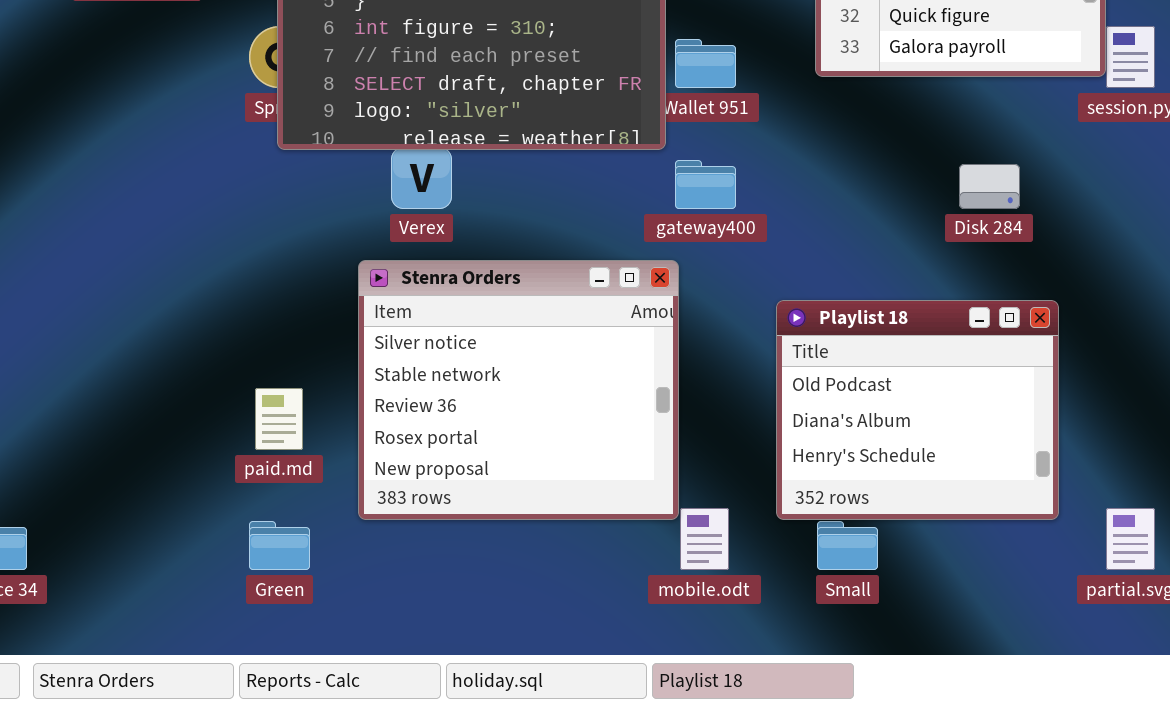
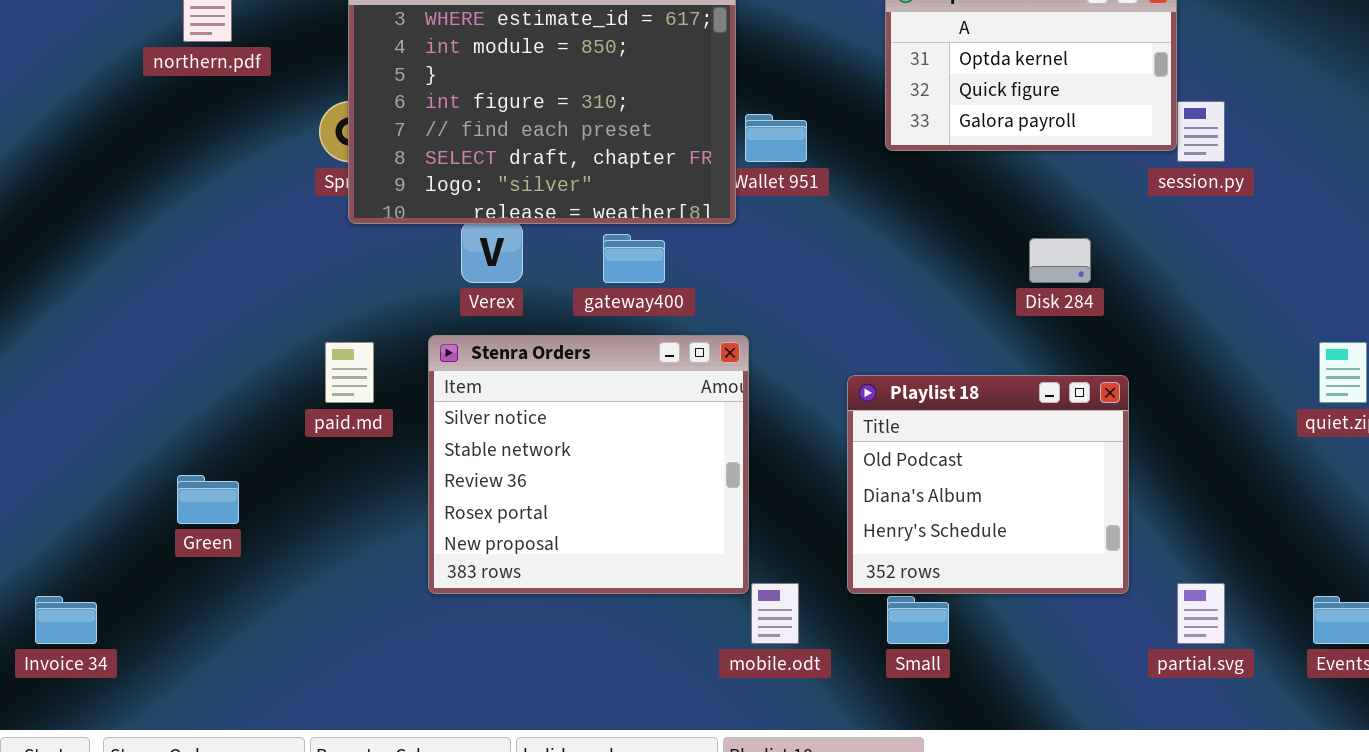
gateway400: [675,160,736,209] -> [603,234,665,283], moved
paid.md: [255,388,303,450] -> [325,342,374,403], moved
Green: [249,521,310,570] -> [177,475,239,524], moved

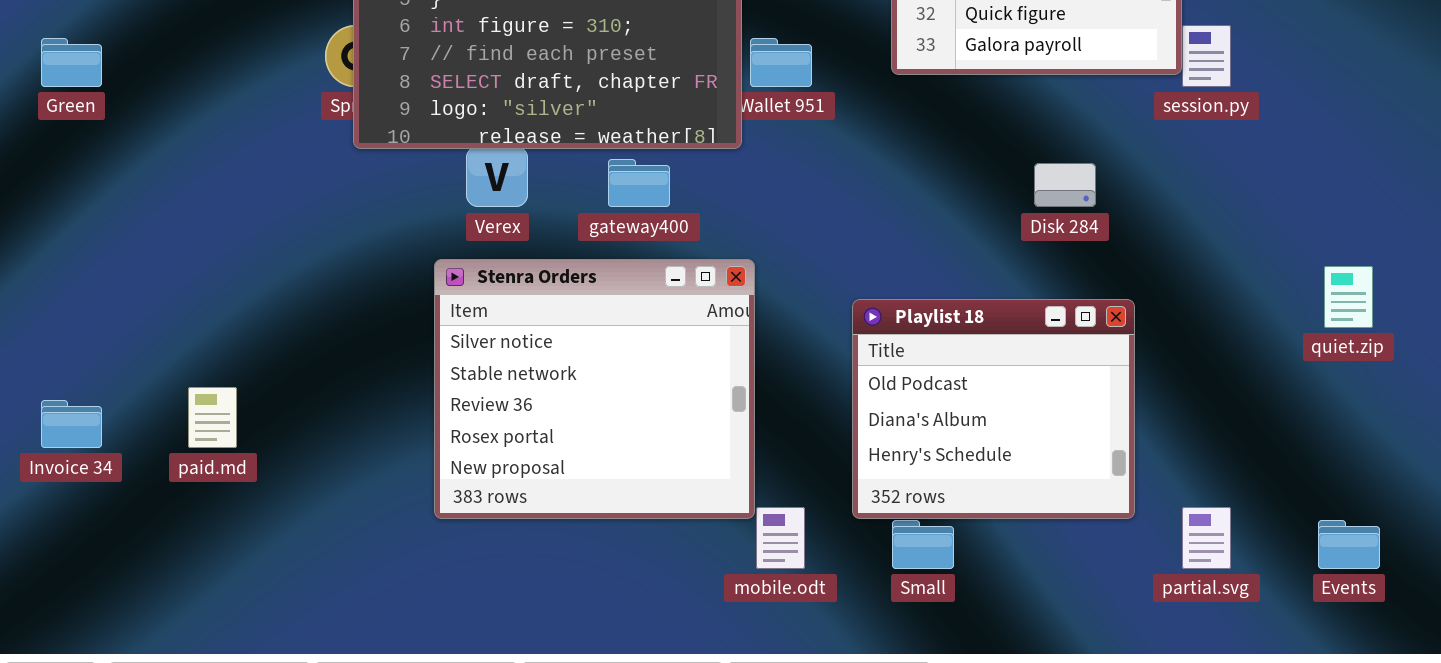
paid.md: [325,342,374,403] -> [188,387,237,448], moved
Green: [177,475,239,524] -> [41,38,102,87], moved
Invoice 34: [35,596,97,644] -> [41,400,102,448], moved

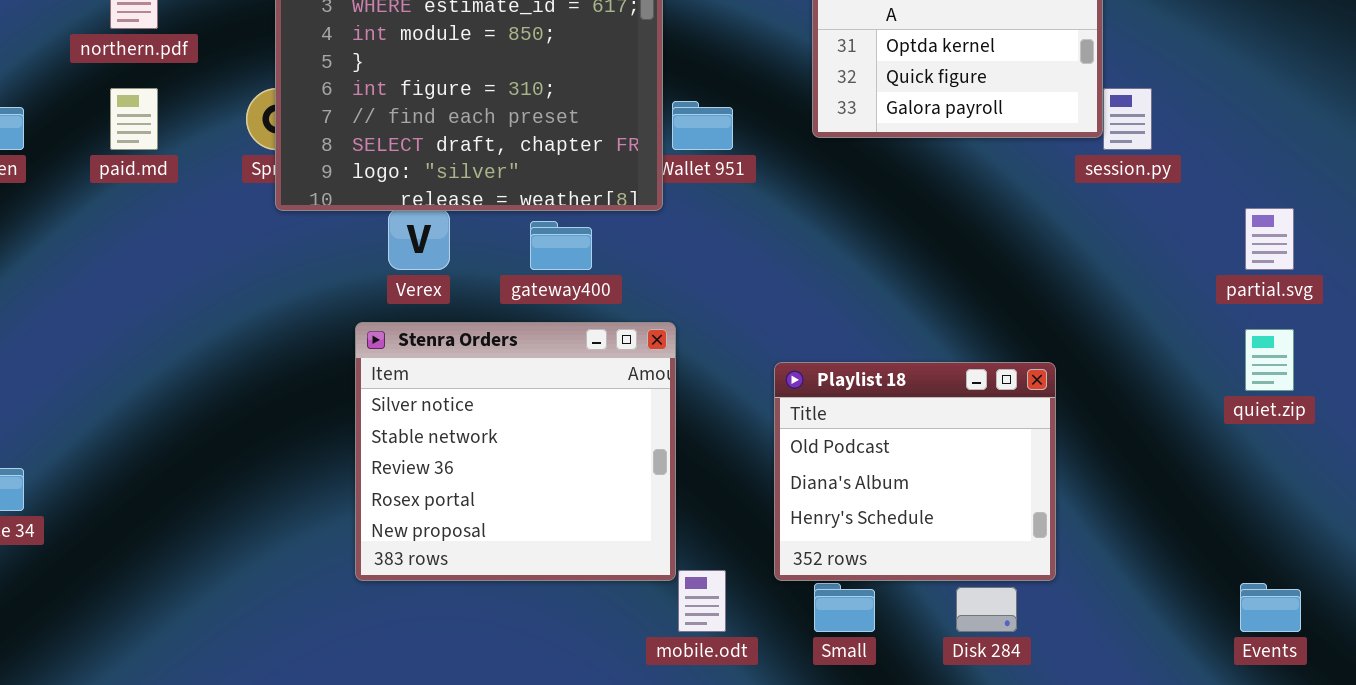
Disk 284: [1034,163,1096,207] -> [956,587,1017,632], moved
paid.md: [188,387,237,448] -> [110,88,158,150], moved
partial.svg: [1182,507,1231,569] -> [1245,208,1294,270], moved

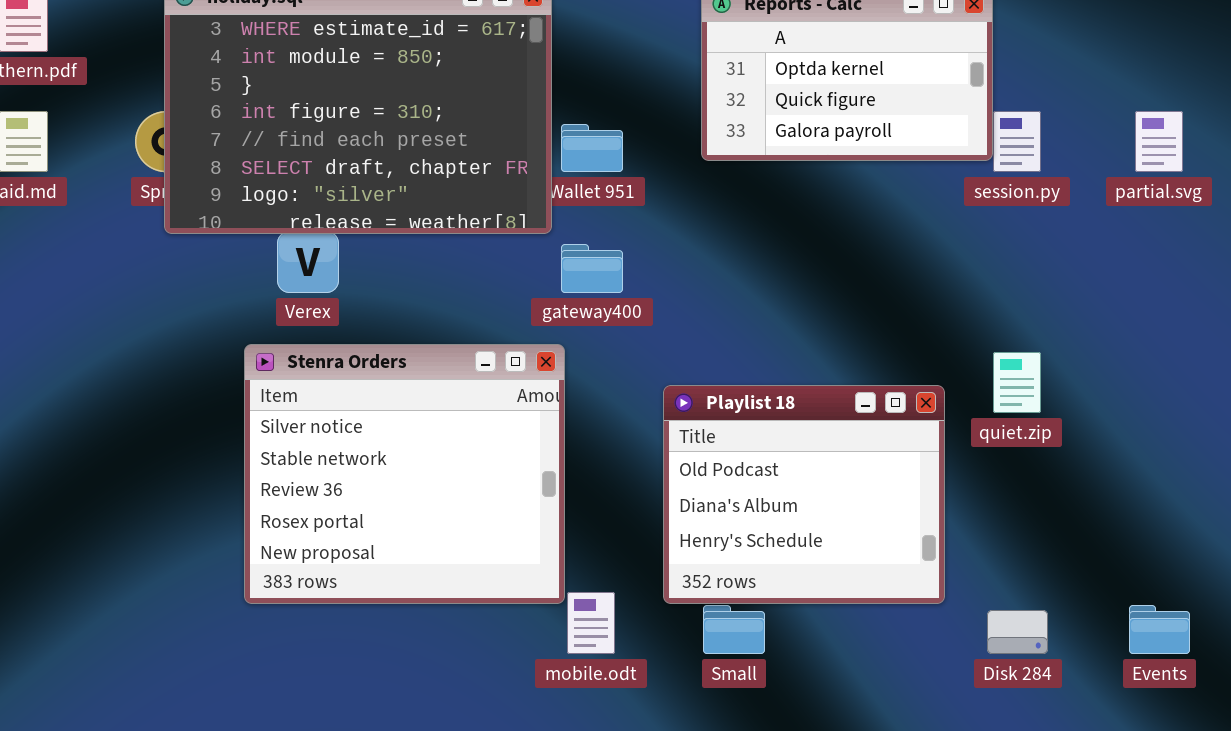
partial.svg: [1245,208,1294,270] -> [1135,111,1183,172], moved
gateway400: [530,221,592,270] -> [561,244,623,293], moved
quiet.zip: [1245,329,1294,391] -> [993,352,1041,413], moved
Disk 284: [956,587,1017,632] -> [987,610,1048,654], moved

